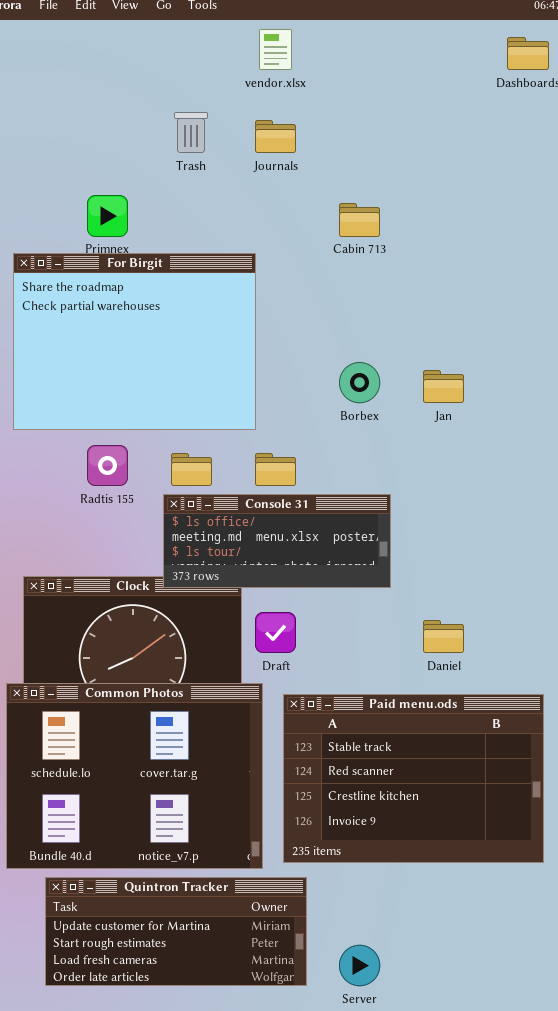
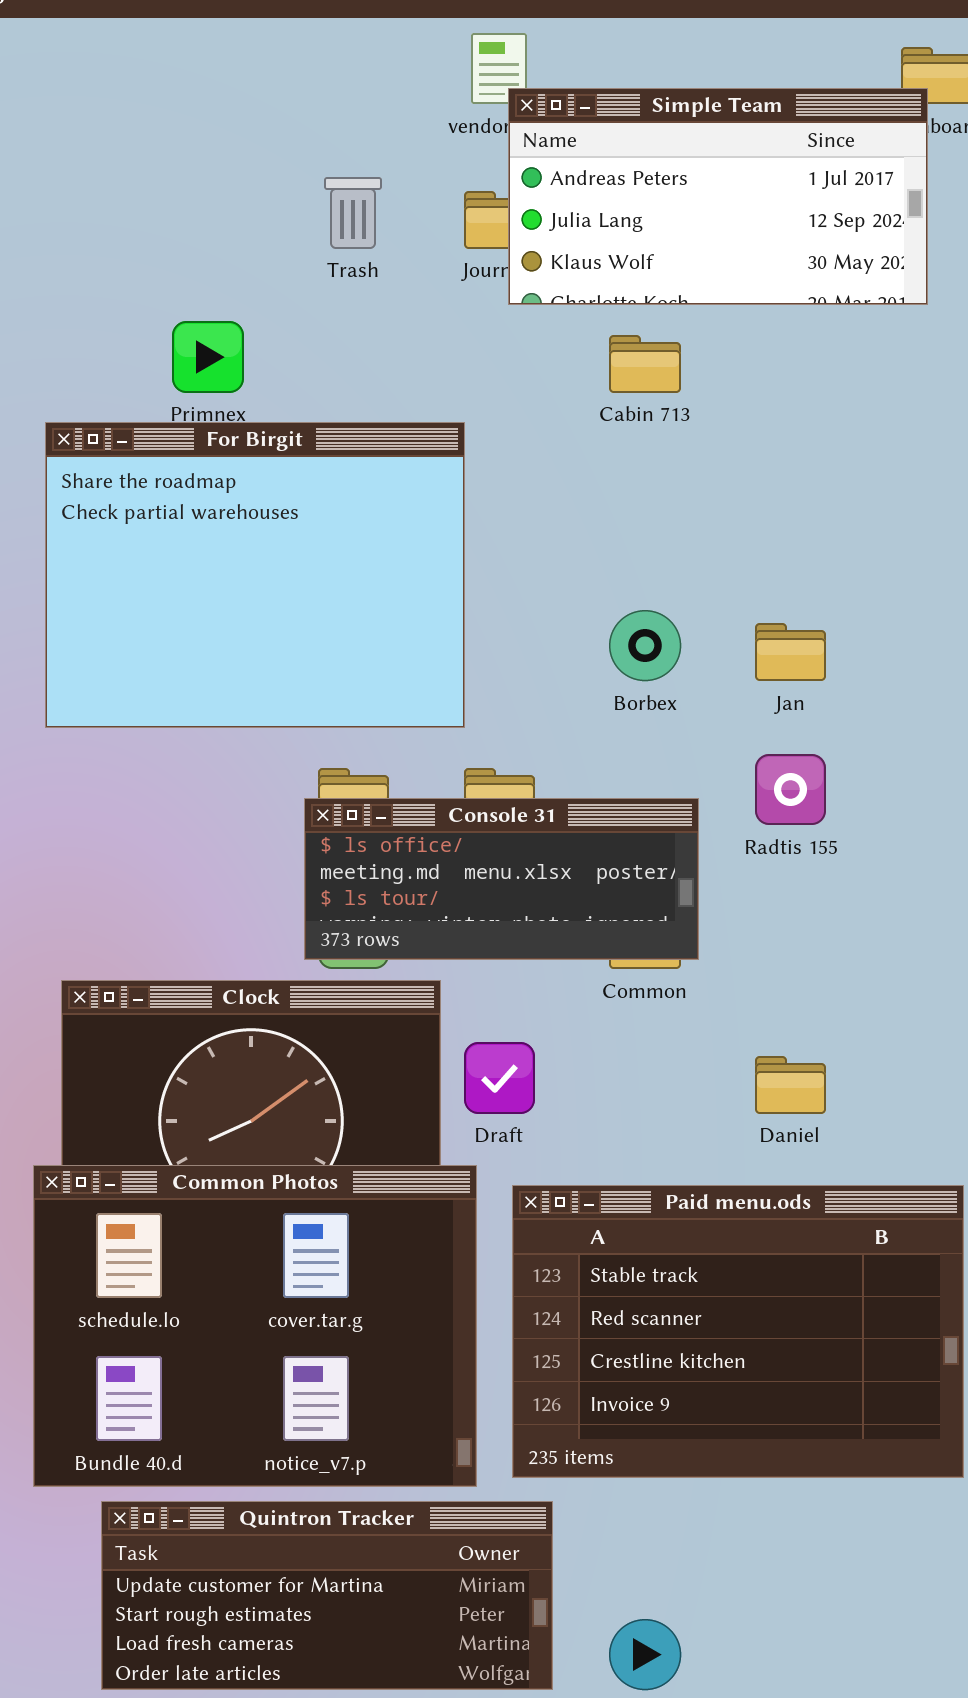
Simple Team: none -> [508,88,928,305], opened
Radtis 155: [87,445,128,486] -> [755,754,826,825], moved
Console 31: [163,494,391,588] -> [304,798,699,960], moved

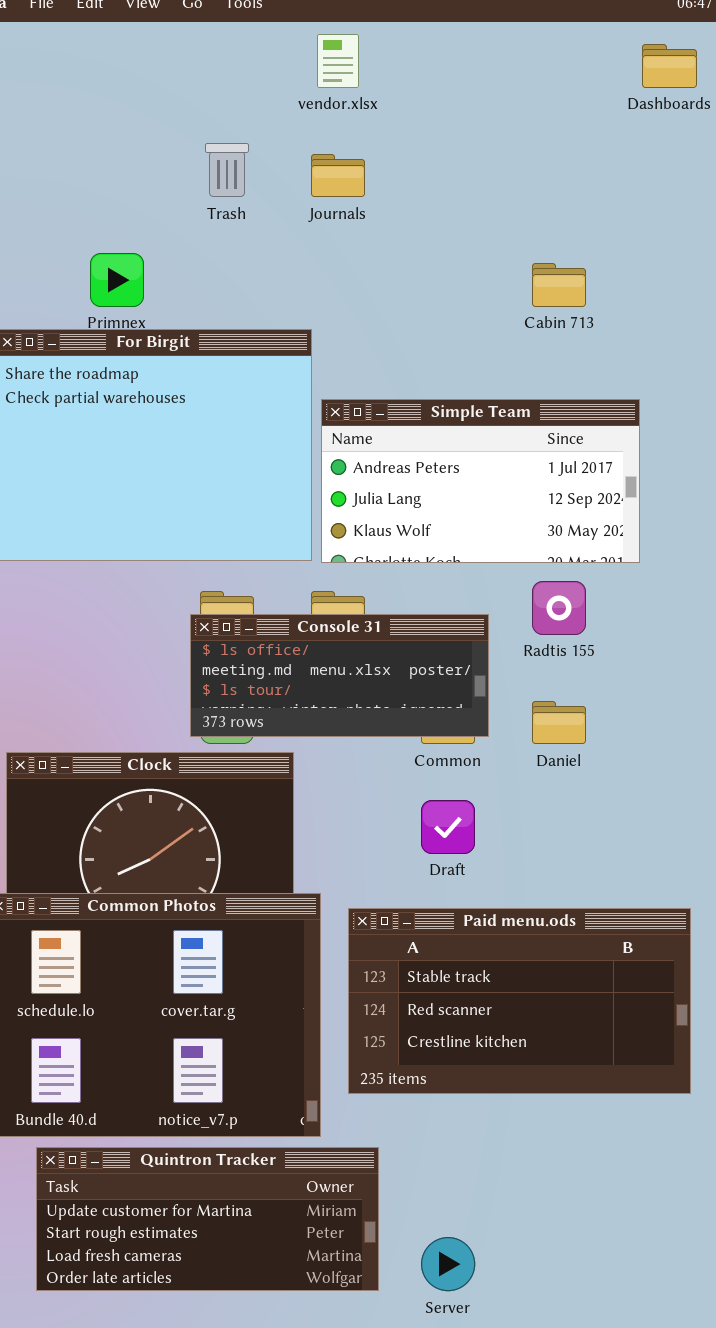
Simple Team: [508,88,928,305] -> [321,399,640,563], moved
Cabin 713: [609,335,681,393] -> [532,263,586,307], moved
Draft: [464,1042,535,1114] -> [421,800,475,854], moved
Daniel: [755,1056,826,1114] -> [532,701,586,744], moved
Paid menu.ods: [512,1185,964,1478] -> [348,908,691,1094], resized

